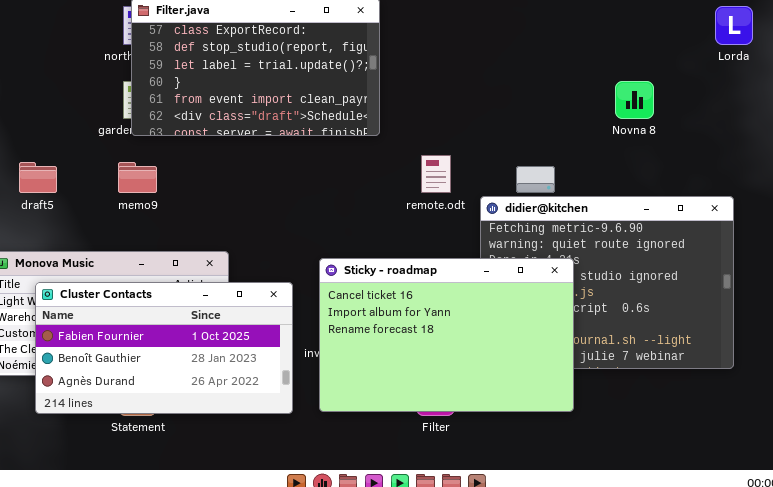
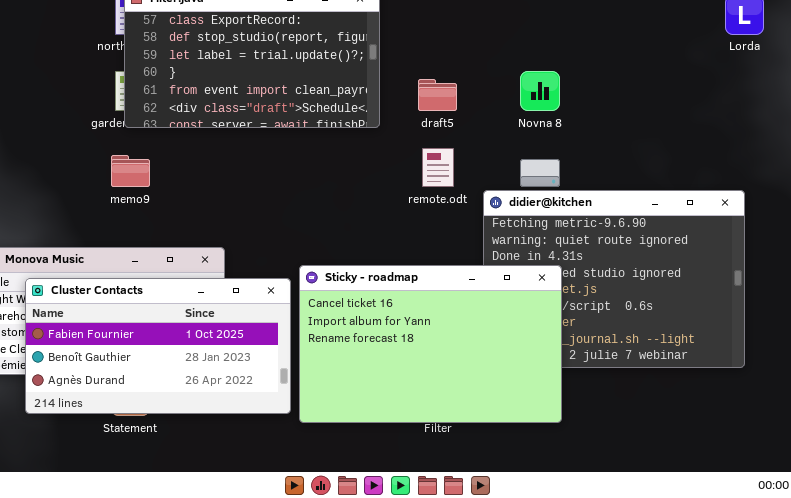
Novna 8: [615,81,654,119] -> [520,71,560,111], moved
draft5: [19,162,57,193] -> [418,79,457,111], moved
Sticky - roadmap: [319,258,574,412] -> [299,265,562,423], moved

